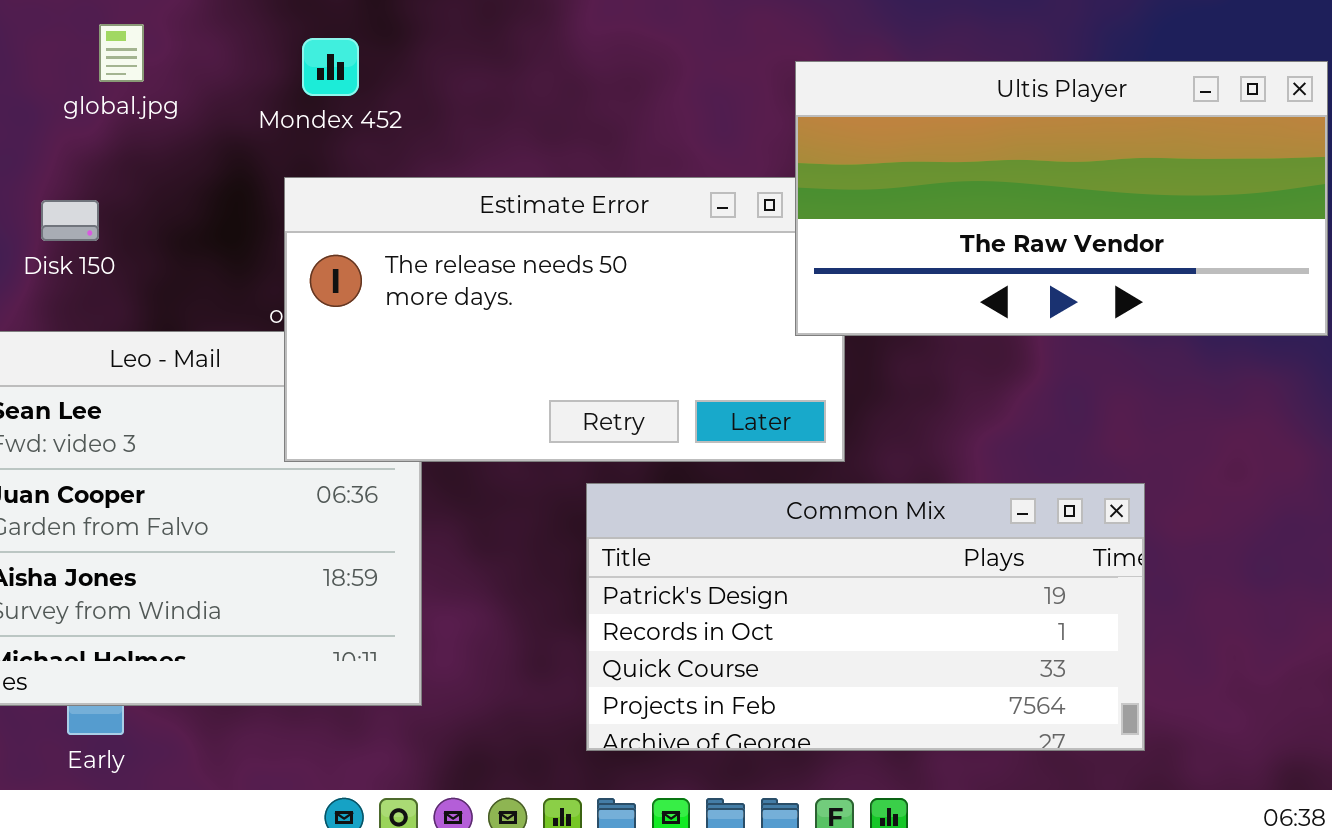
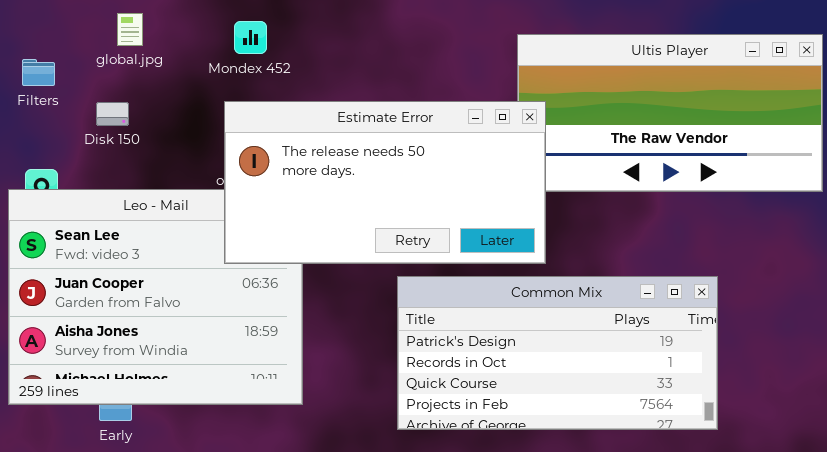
Estimate Error: [284,177,845,462] -> [224,101,546,264], raised
Disk 150: [41,200,99,241] -> [96,102,129,126], moved

